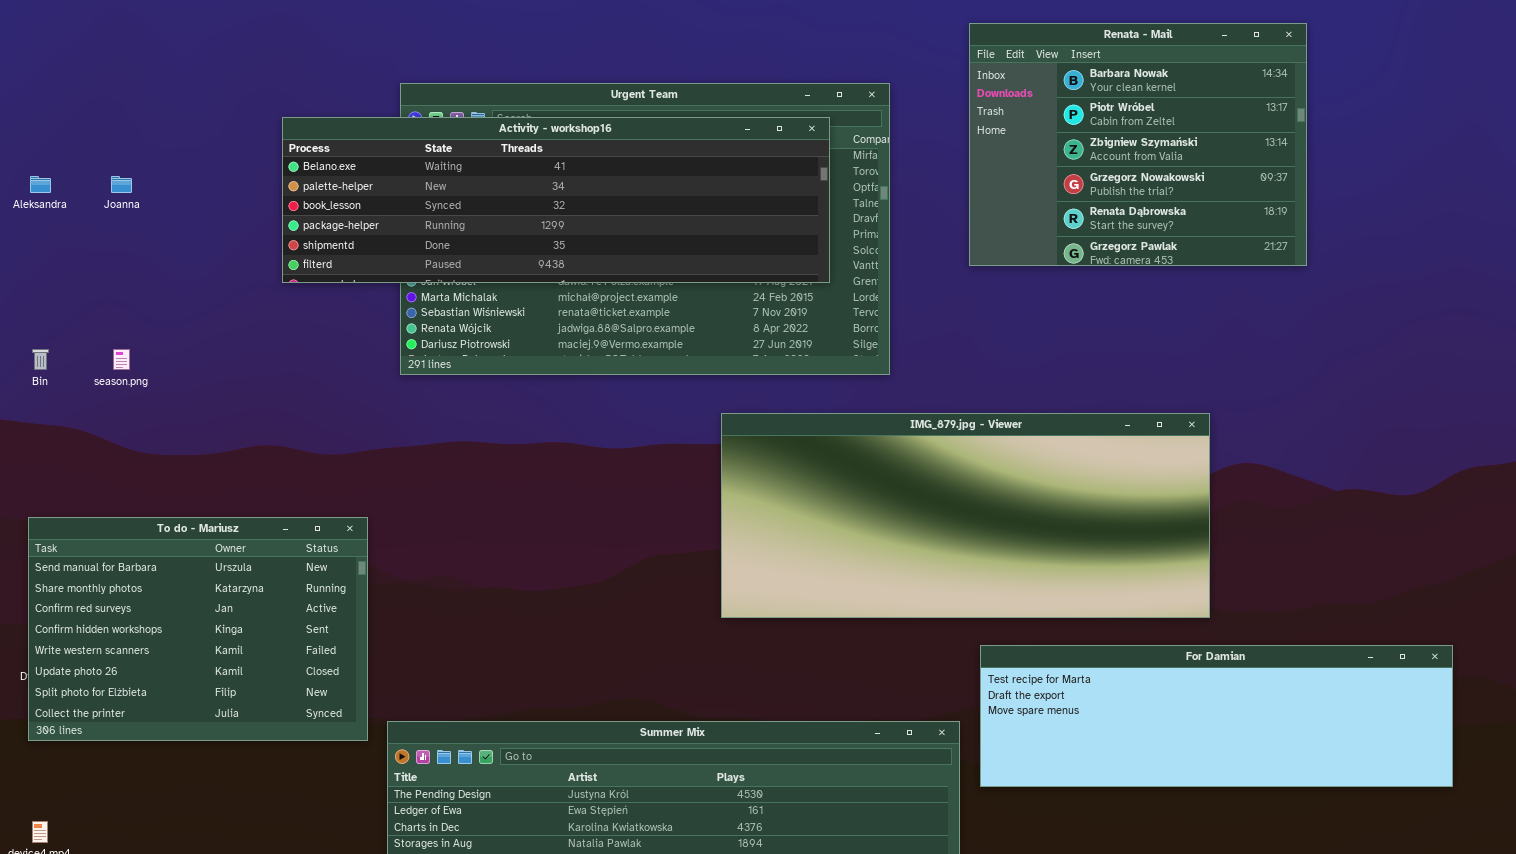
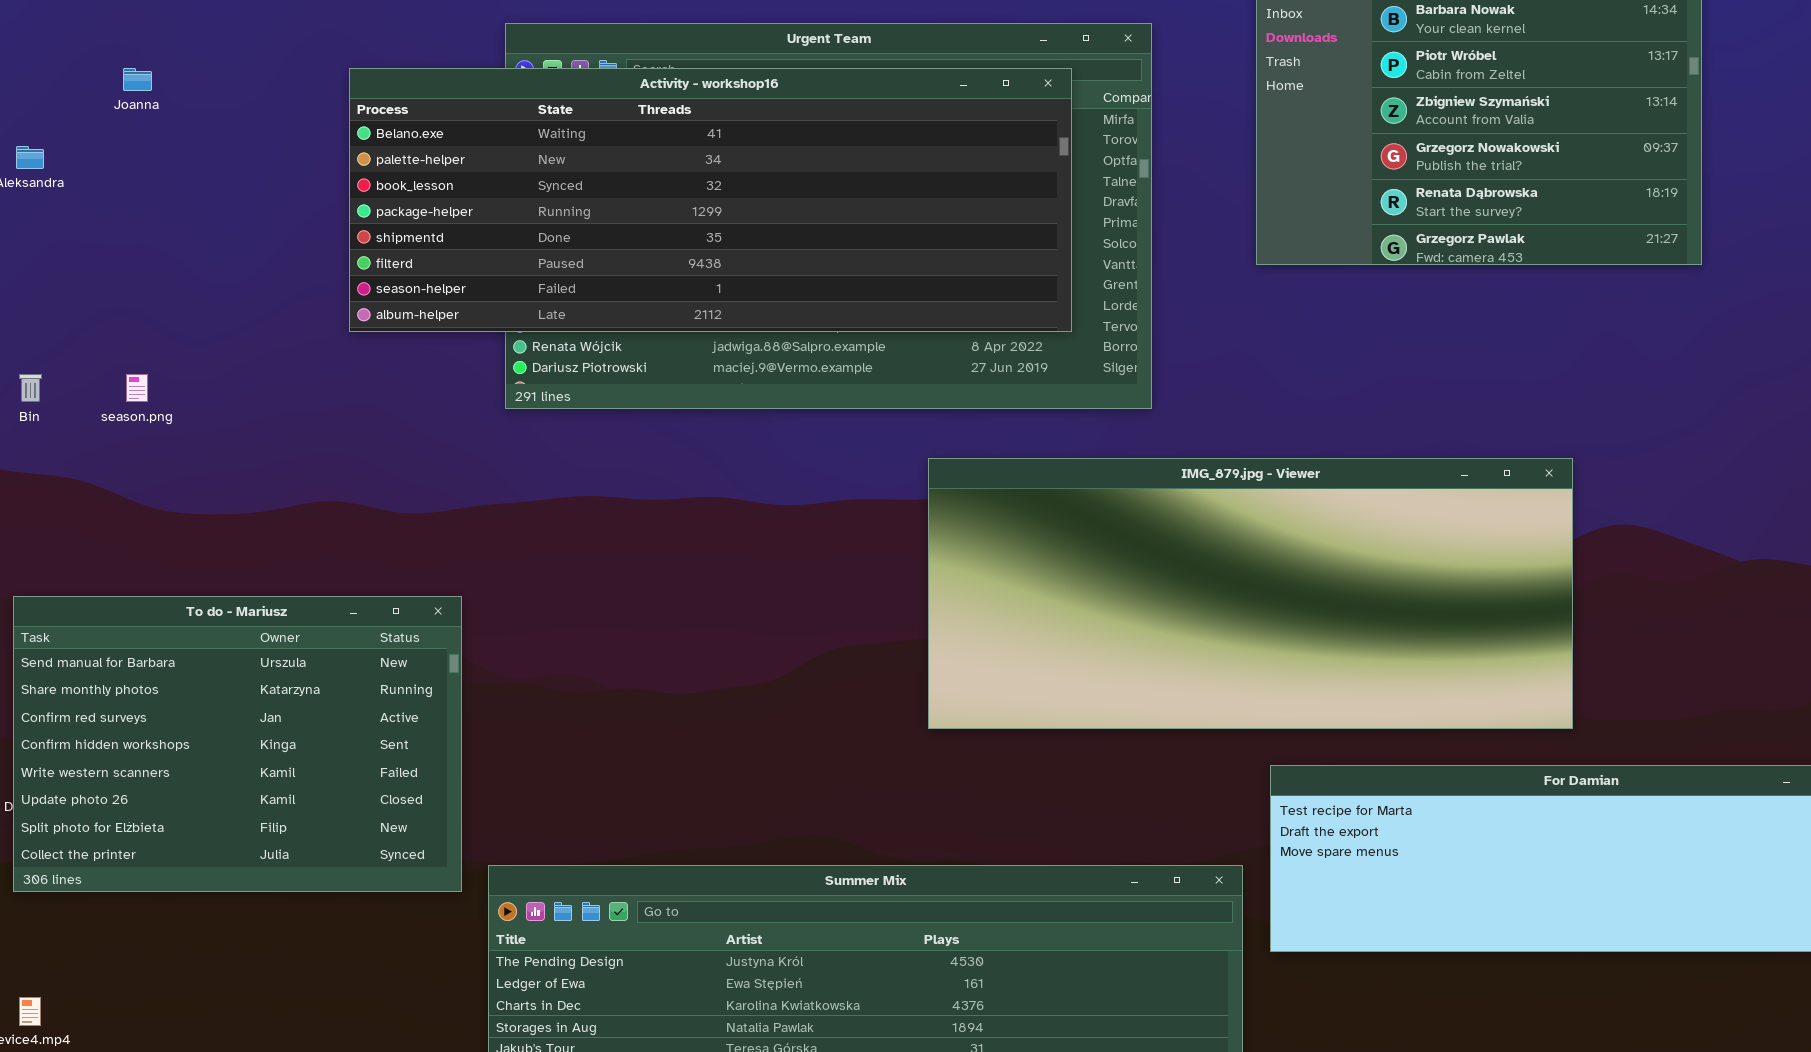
Activity - workshop16: [282,117,830,283] -> [349,68,1072,332], resized
Joanna: [111,176,132,193] -> [123,68,152,91], moved

